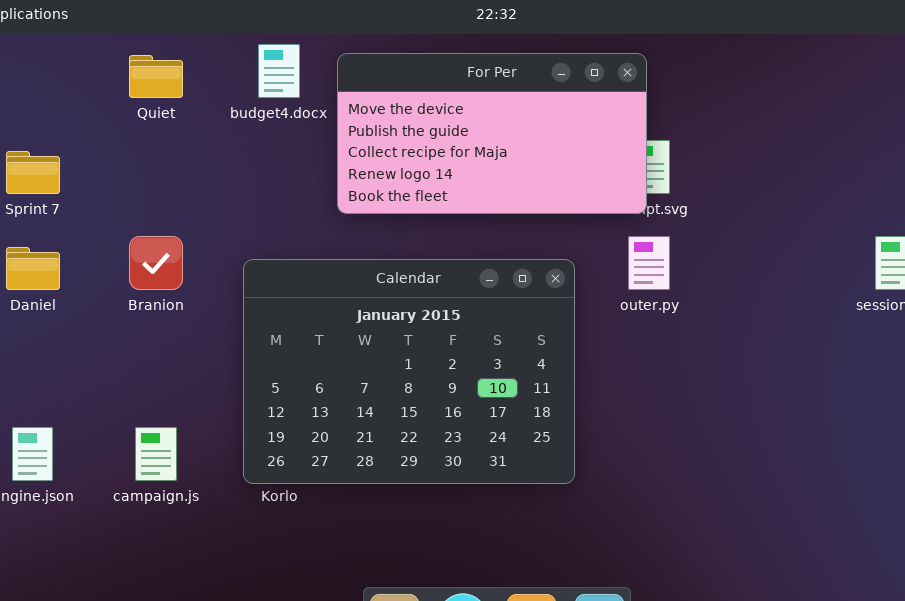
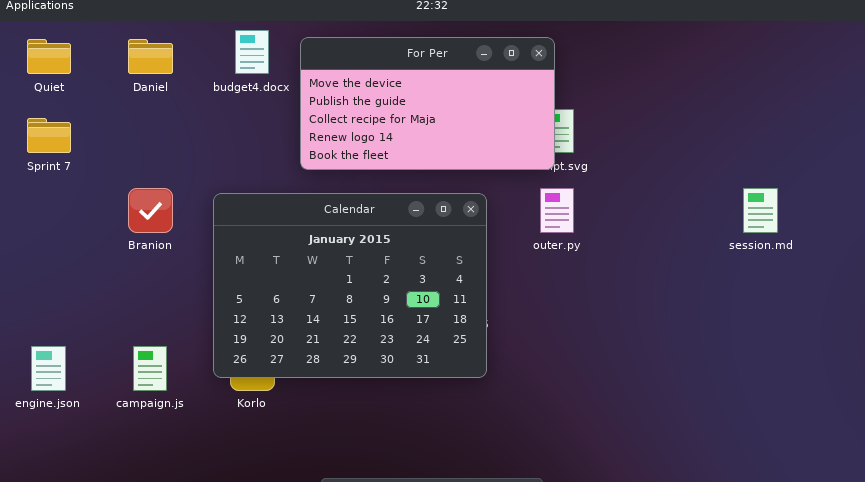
Quiet: [129,55,183,98] -> [27,39,71,74], moved
Daniel: [6,247,60,290] -> [128,39,173,74], moved
Calendar: [243,259,575,484] -> [213,193,487,378], moved

